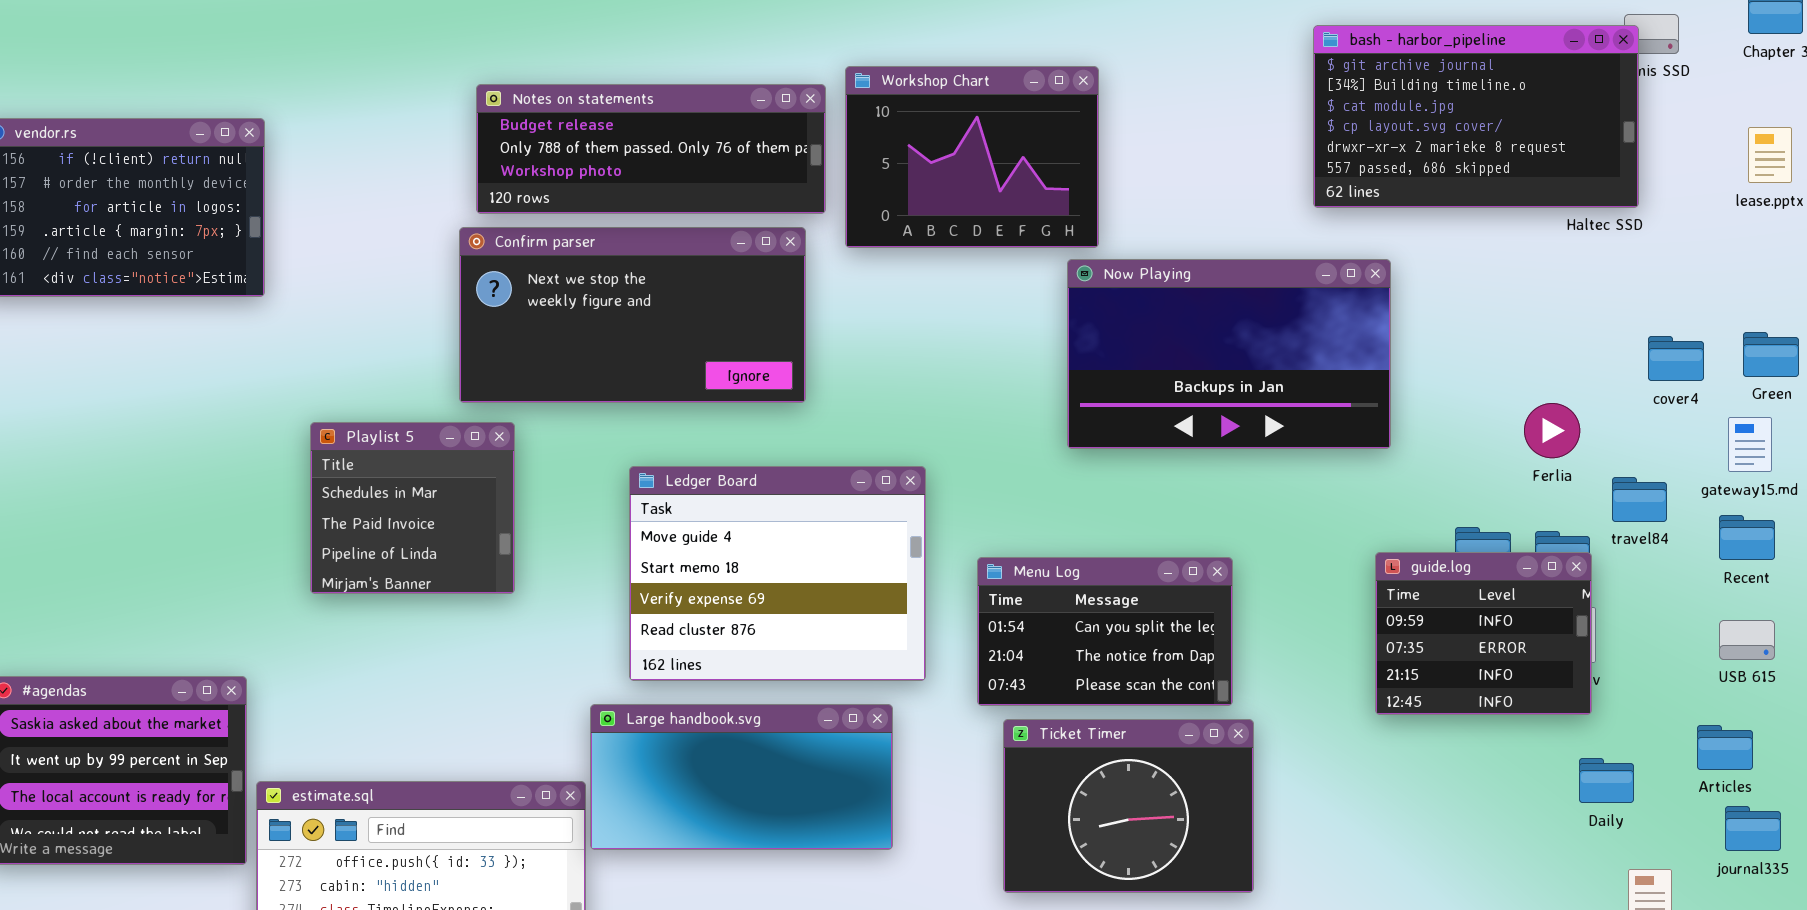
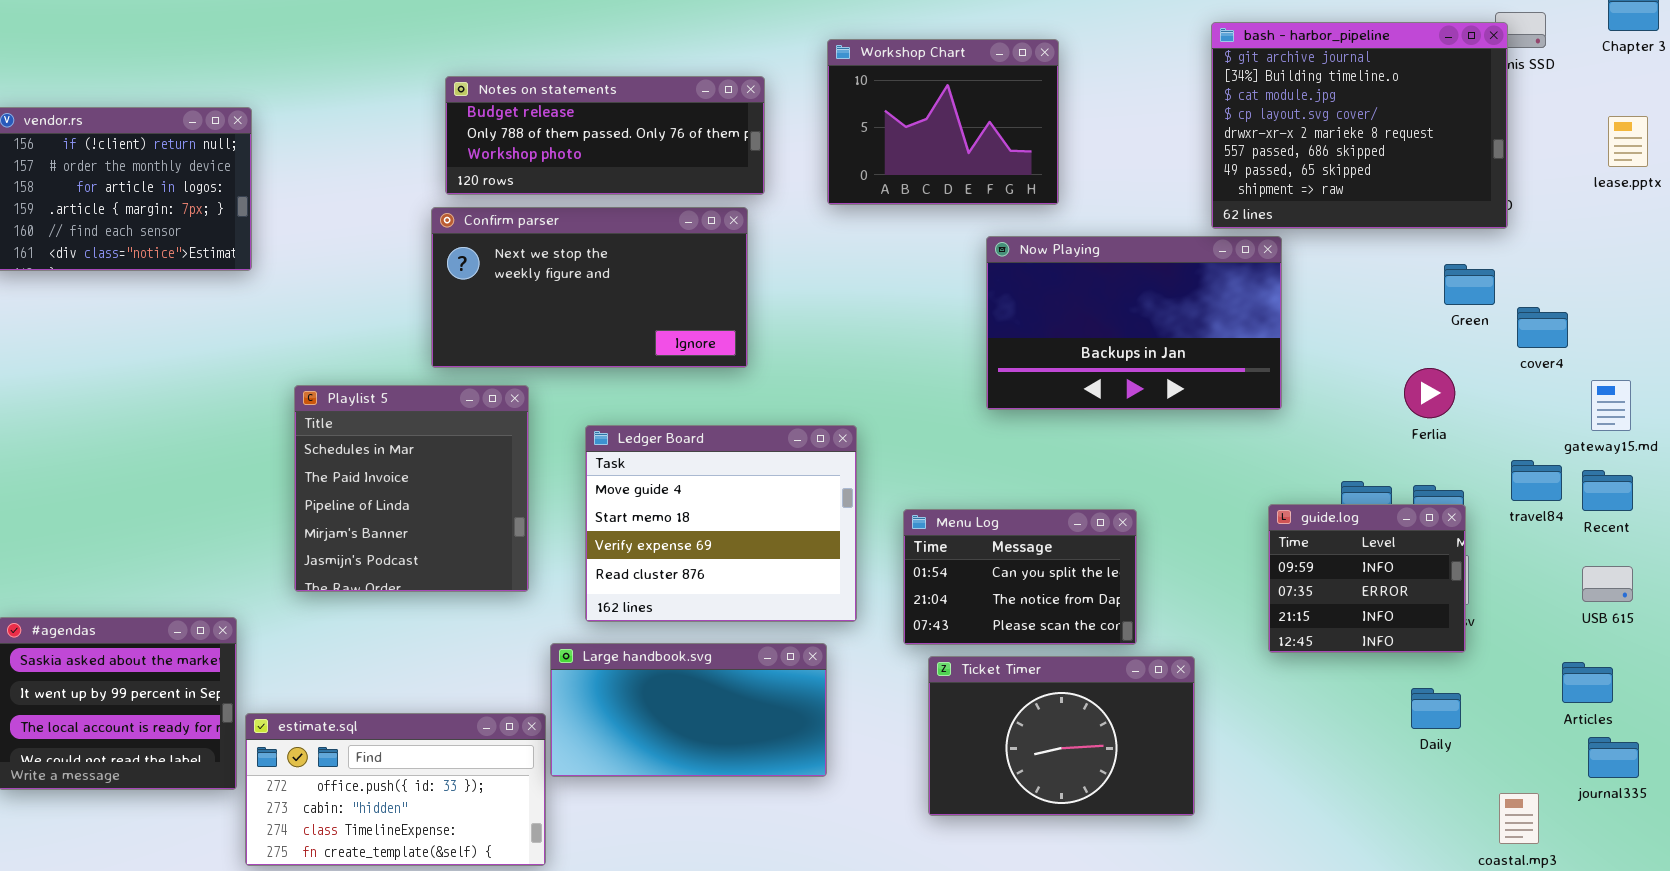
bash - harbor_pipeline: [1313,25,1639,208] -> [1211,22,1508,229], resized
Workshop Chart: [845,66,1099,248] -> [827,39,1059,205], moved
Green: [1743,332,1799,377] -> [1444,264,1495,305], moved
Playlist 5: [310,422,515,594] -> [294,385,529,592], resized
travel84: [1612,477,1667,522] -> [1511,460,1562,501], moved
Ticket Timer: [1003,719,1254,893] -> [928,656,1195,816], resized
Daily: [1579,758,1634,803] -> [1411,688,1461,729], moved

